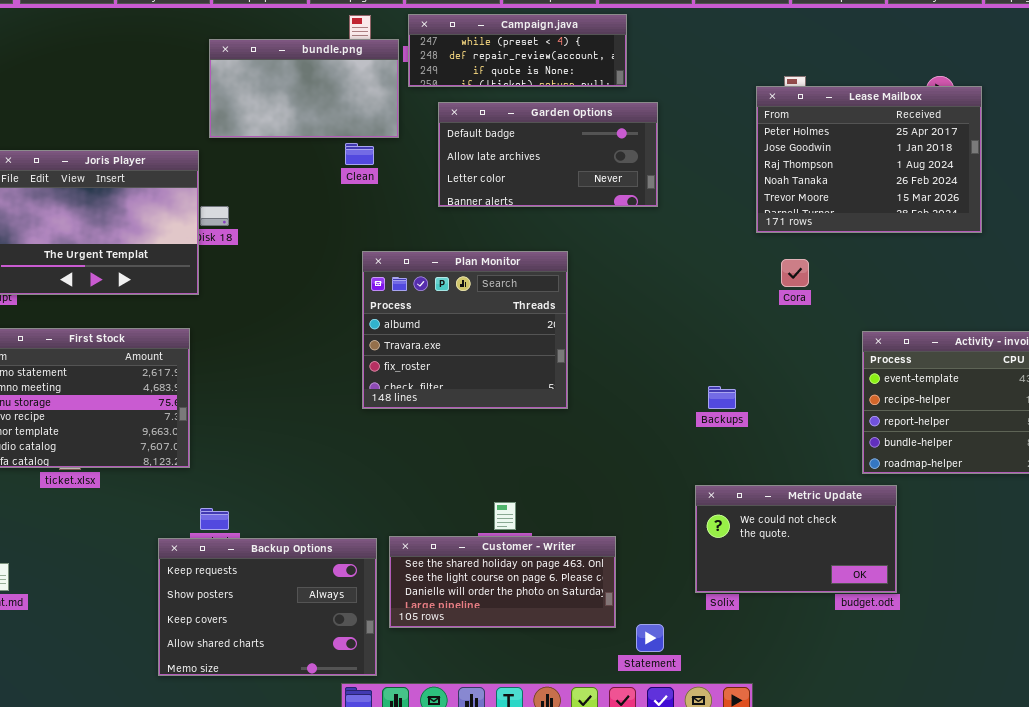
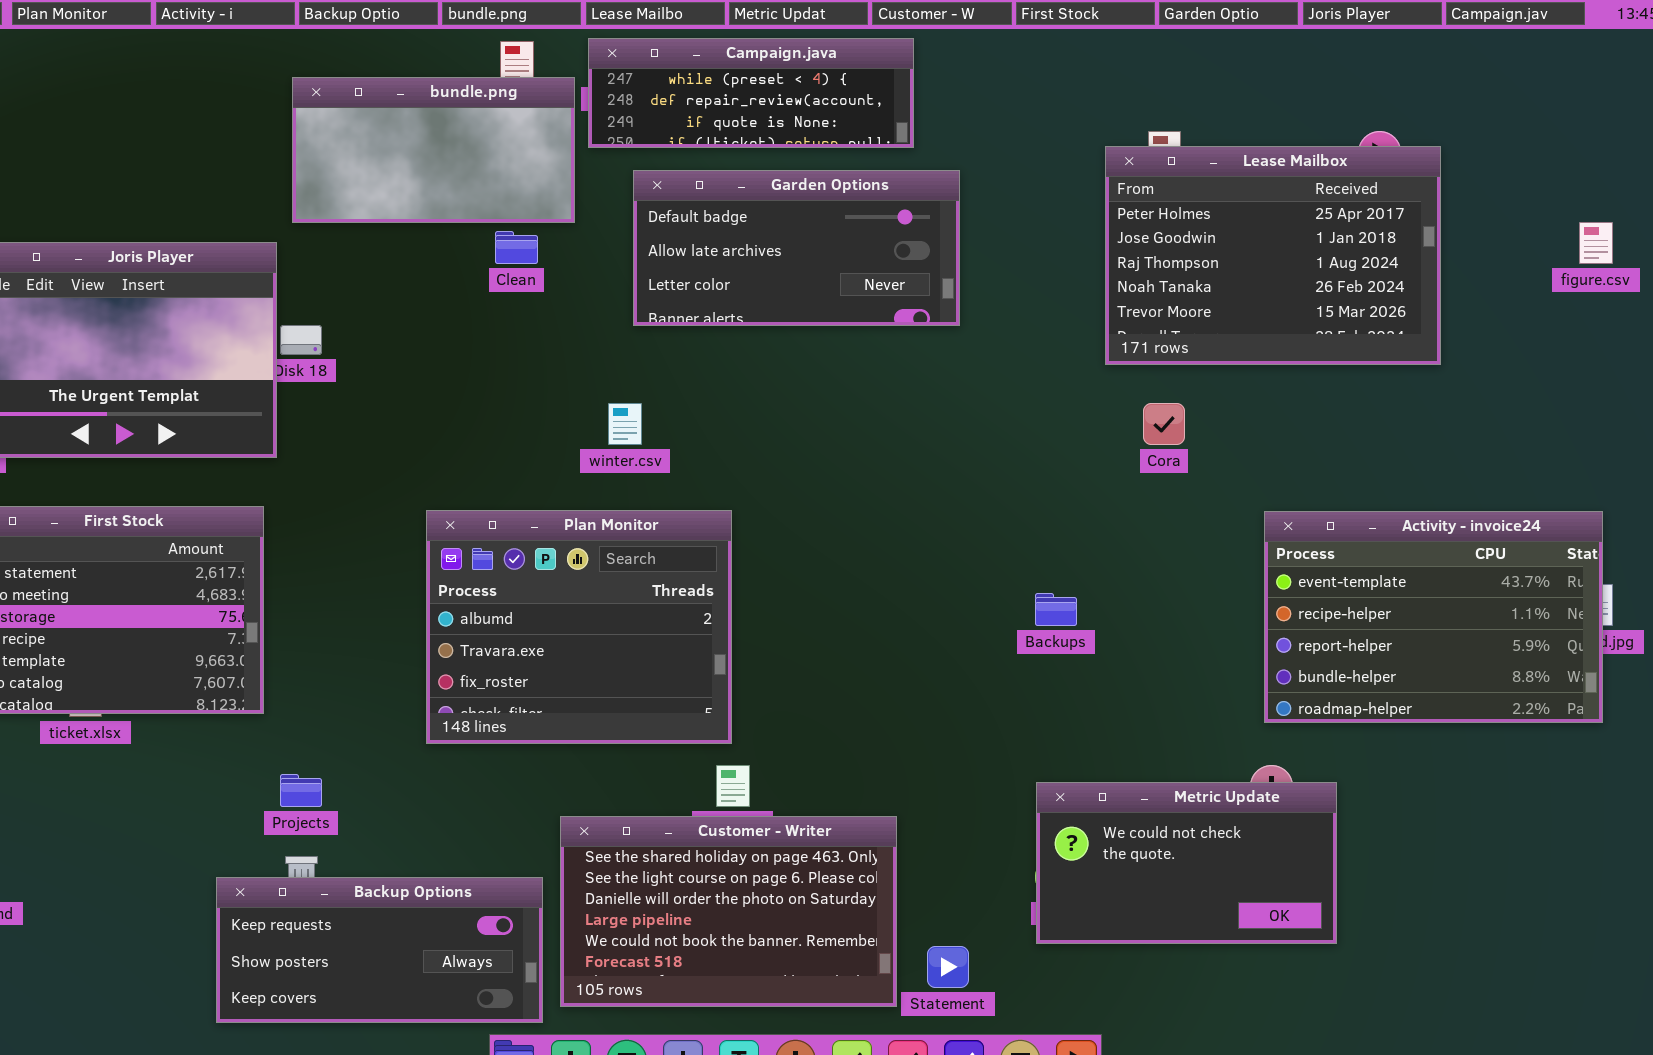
Plan Monitor: [362,251,568,409] -> [426,510,732,744], moved
Metric Update: [695,485,897,593] -> [1036,782,1337,944], moved
Customer - Writer: [389,536,616,628] -> [560,816,897,1007], resized
Backup Options: [158,538,377,676] -> [216,877,543,1023], resized

